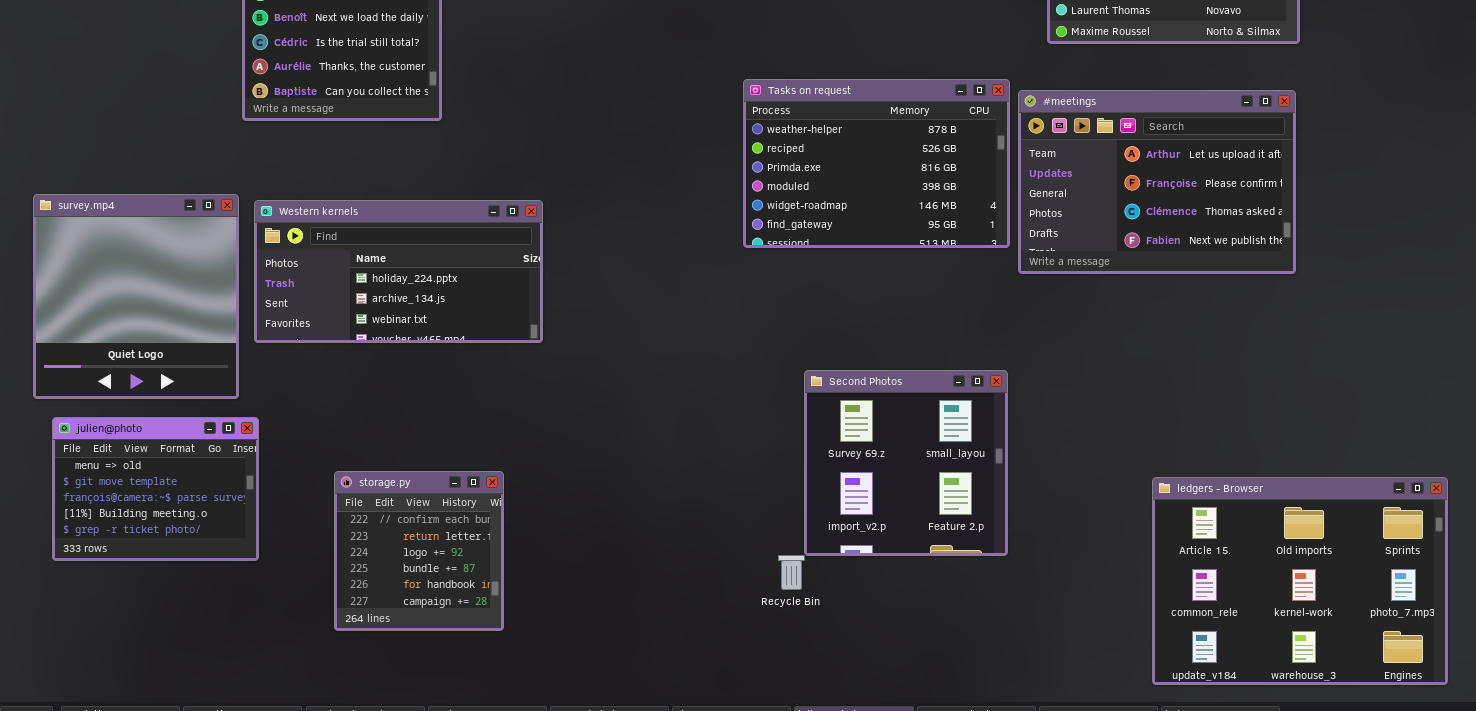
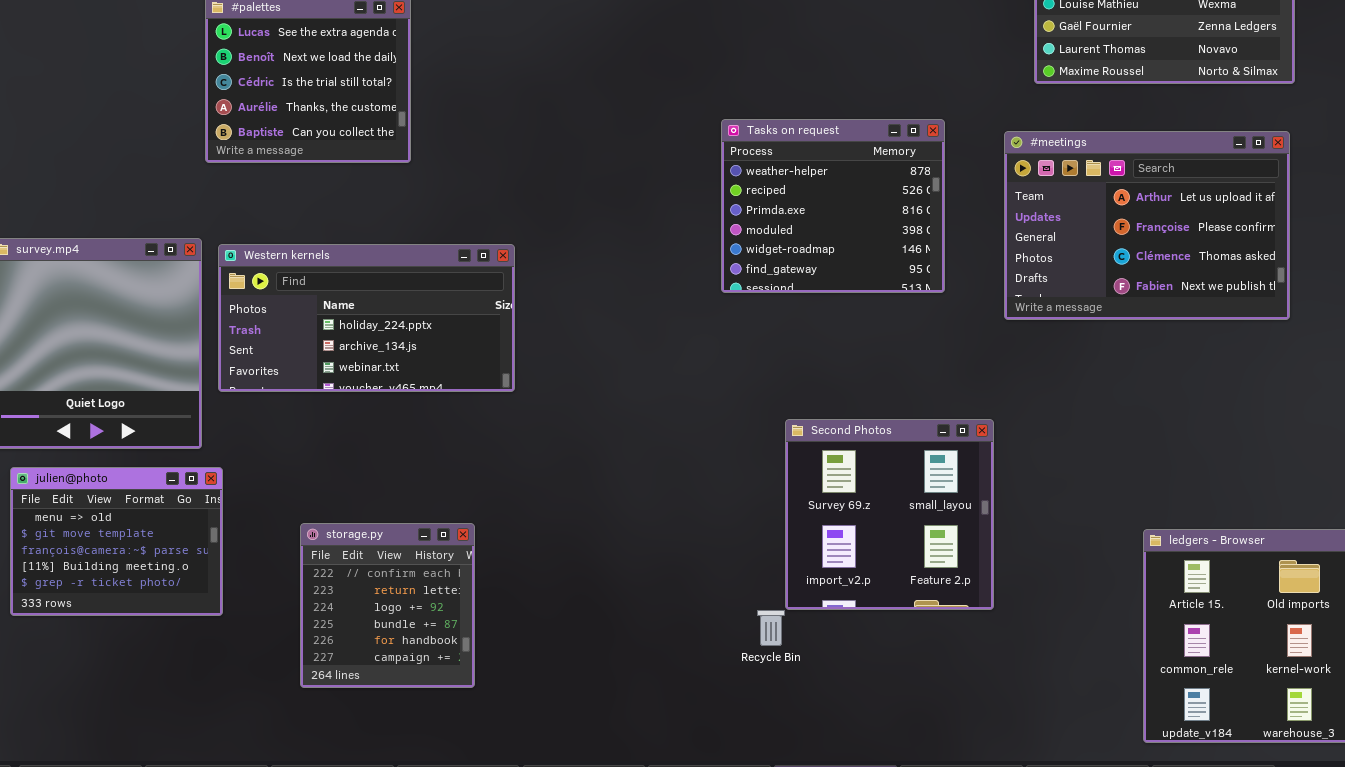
Tasks on request: [743,79,1010,248] -> [721,119,945,293], resized

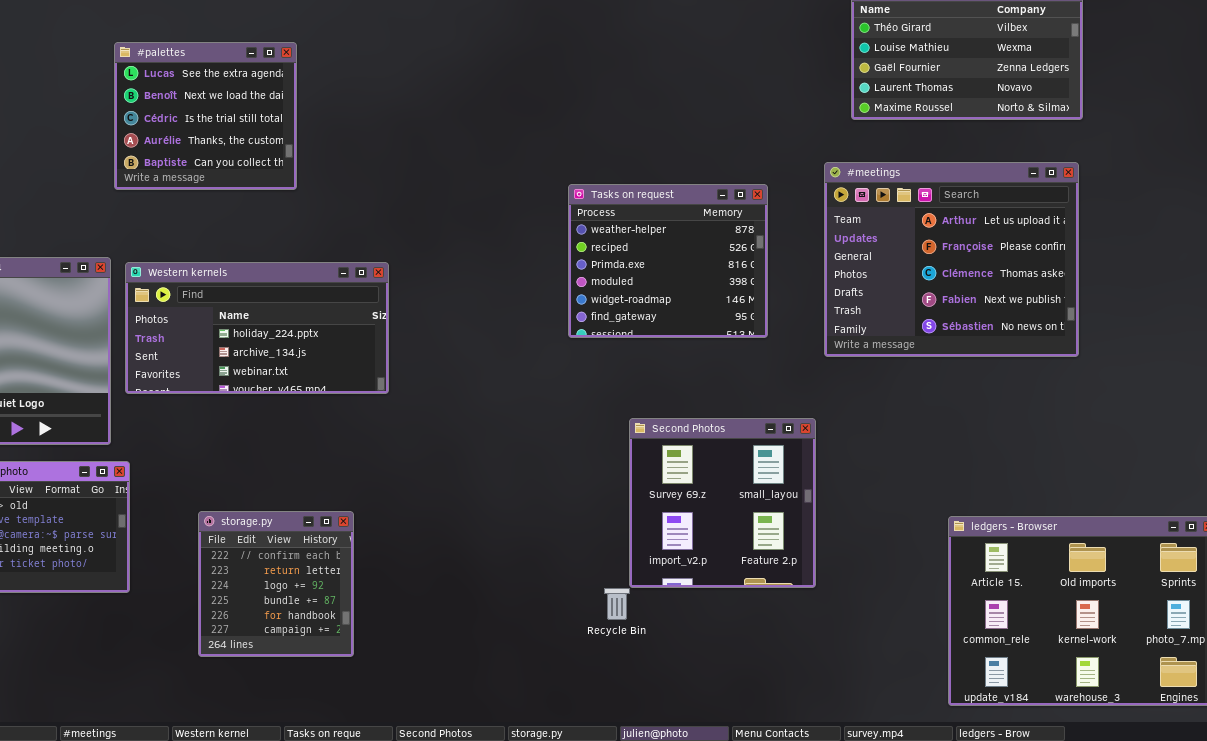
Tasks on request: [721,119,945,293] -> [568,184,768,338], moved
#meetings: [1004,131,1290,320] -> [824,162,1079,357], resized

